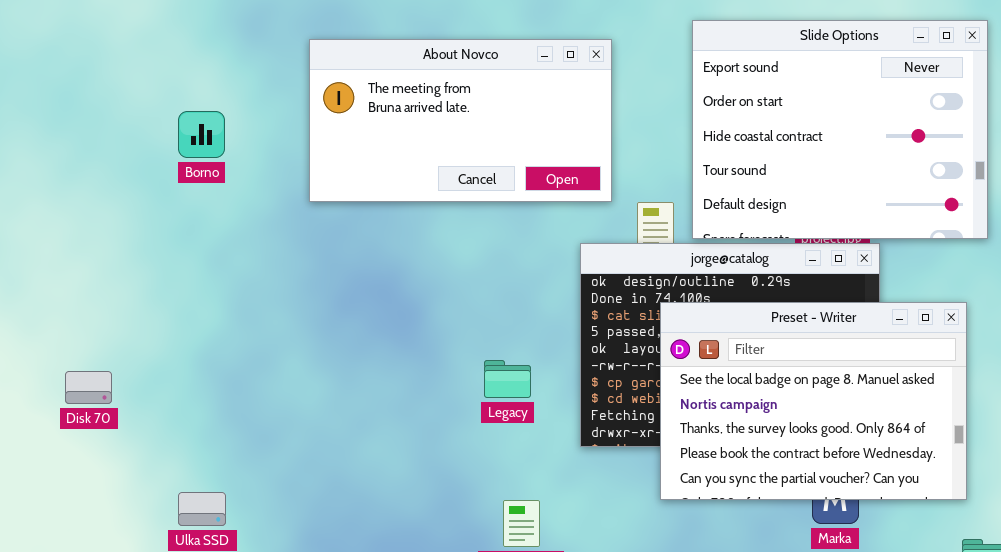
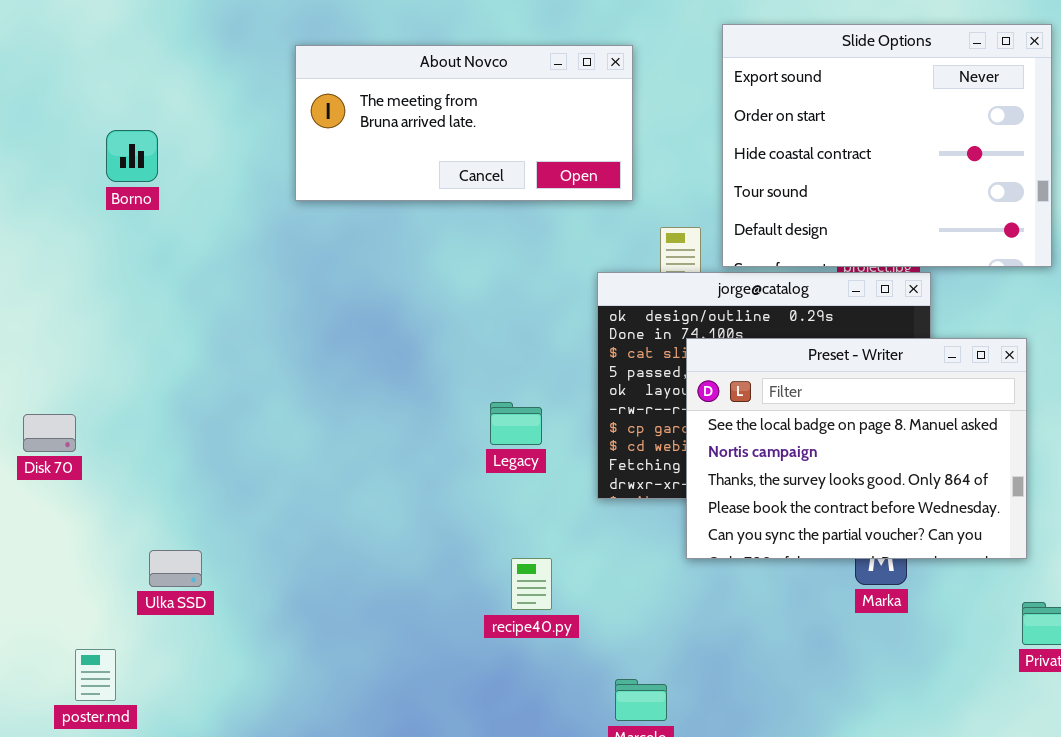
About Novco: [309,39,612,202] -> [295,45,633,201], resized
Borno: [178,111,225,158] -> [106,130,158,182], moved

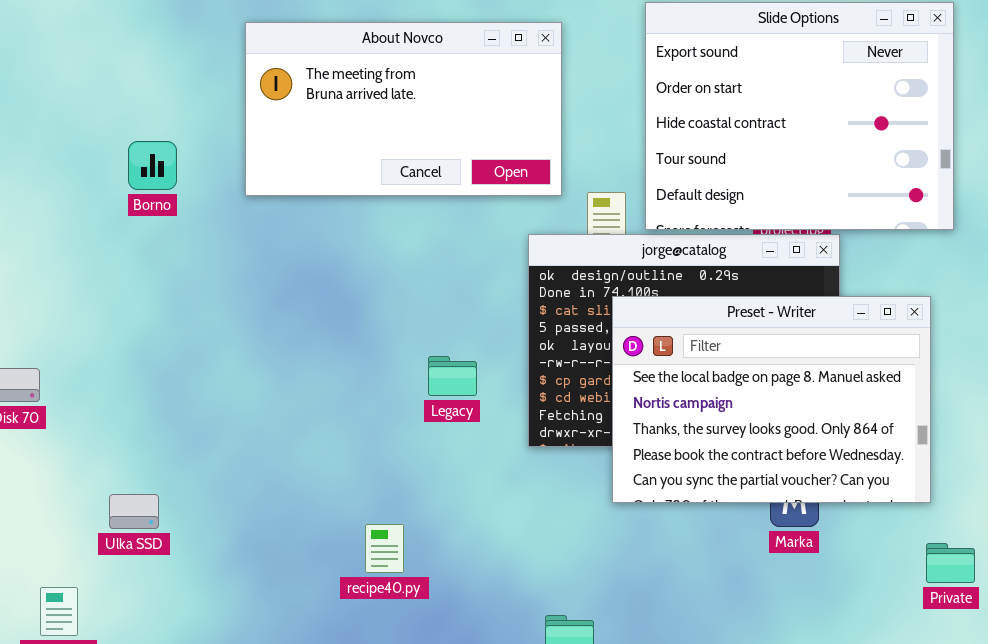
About Novco: [295,45,633,201] -> [245,22,562,196], resized
Borno: [106,130,158,182] -> [128,141,177,190], moved
recipe40.py: [511,558,552,610] -> [365,524,404,573], moved

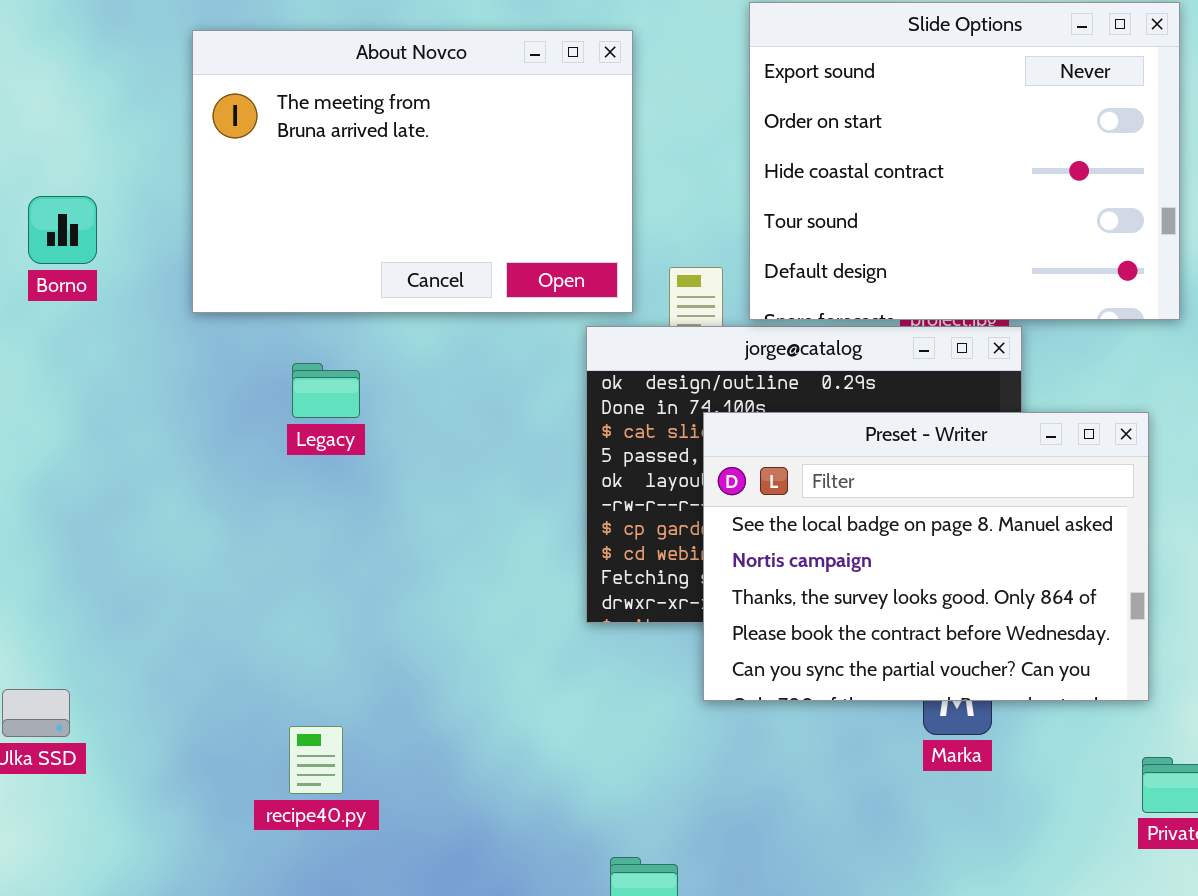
About Novco: [245,22,562,196] -> [192,30,633,313], resized
Legacy: [428,356,477,396] -> [292,363,360,418], moved
recipe40.py: [365,524,404,573] -> [289,726,343,794], moved

